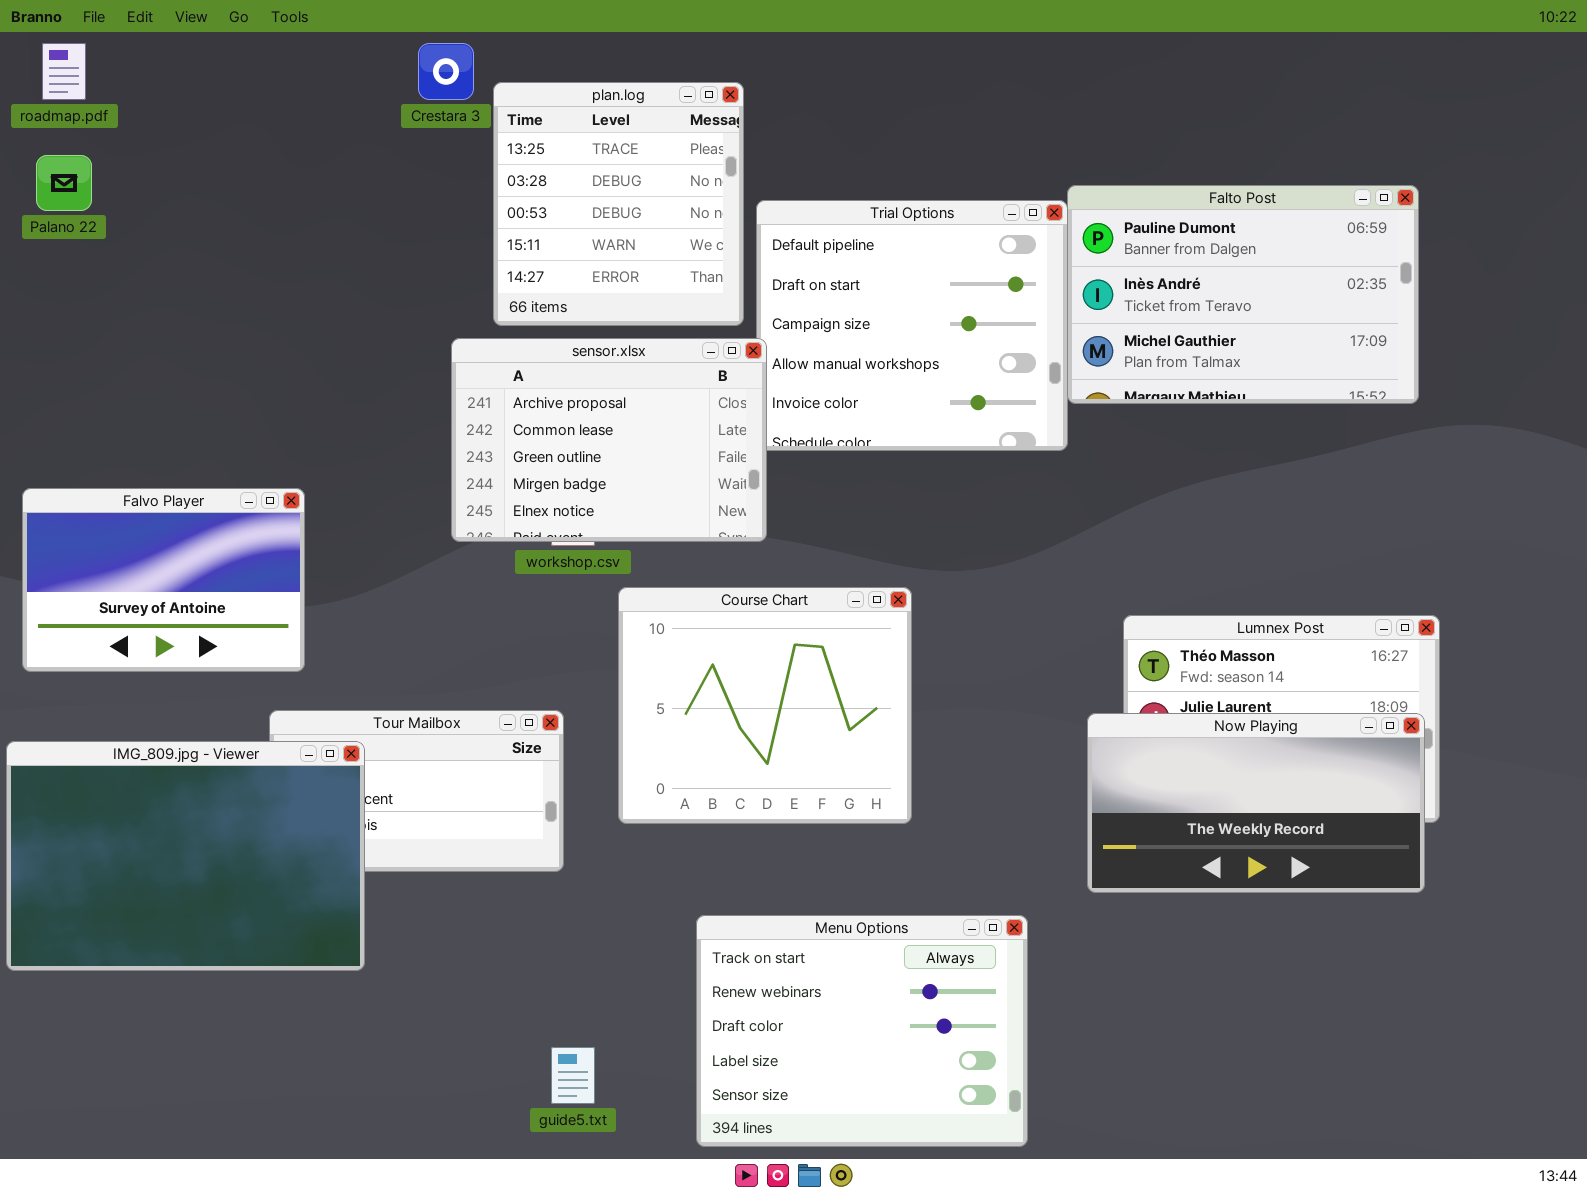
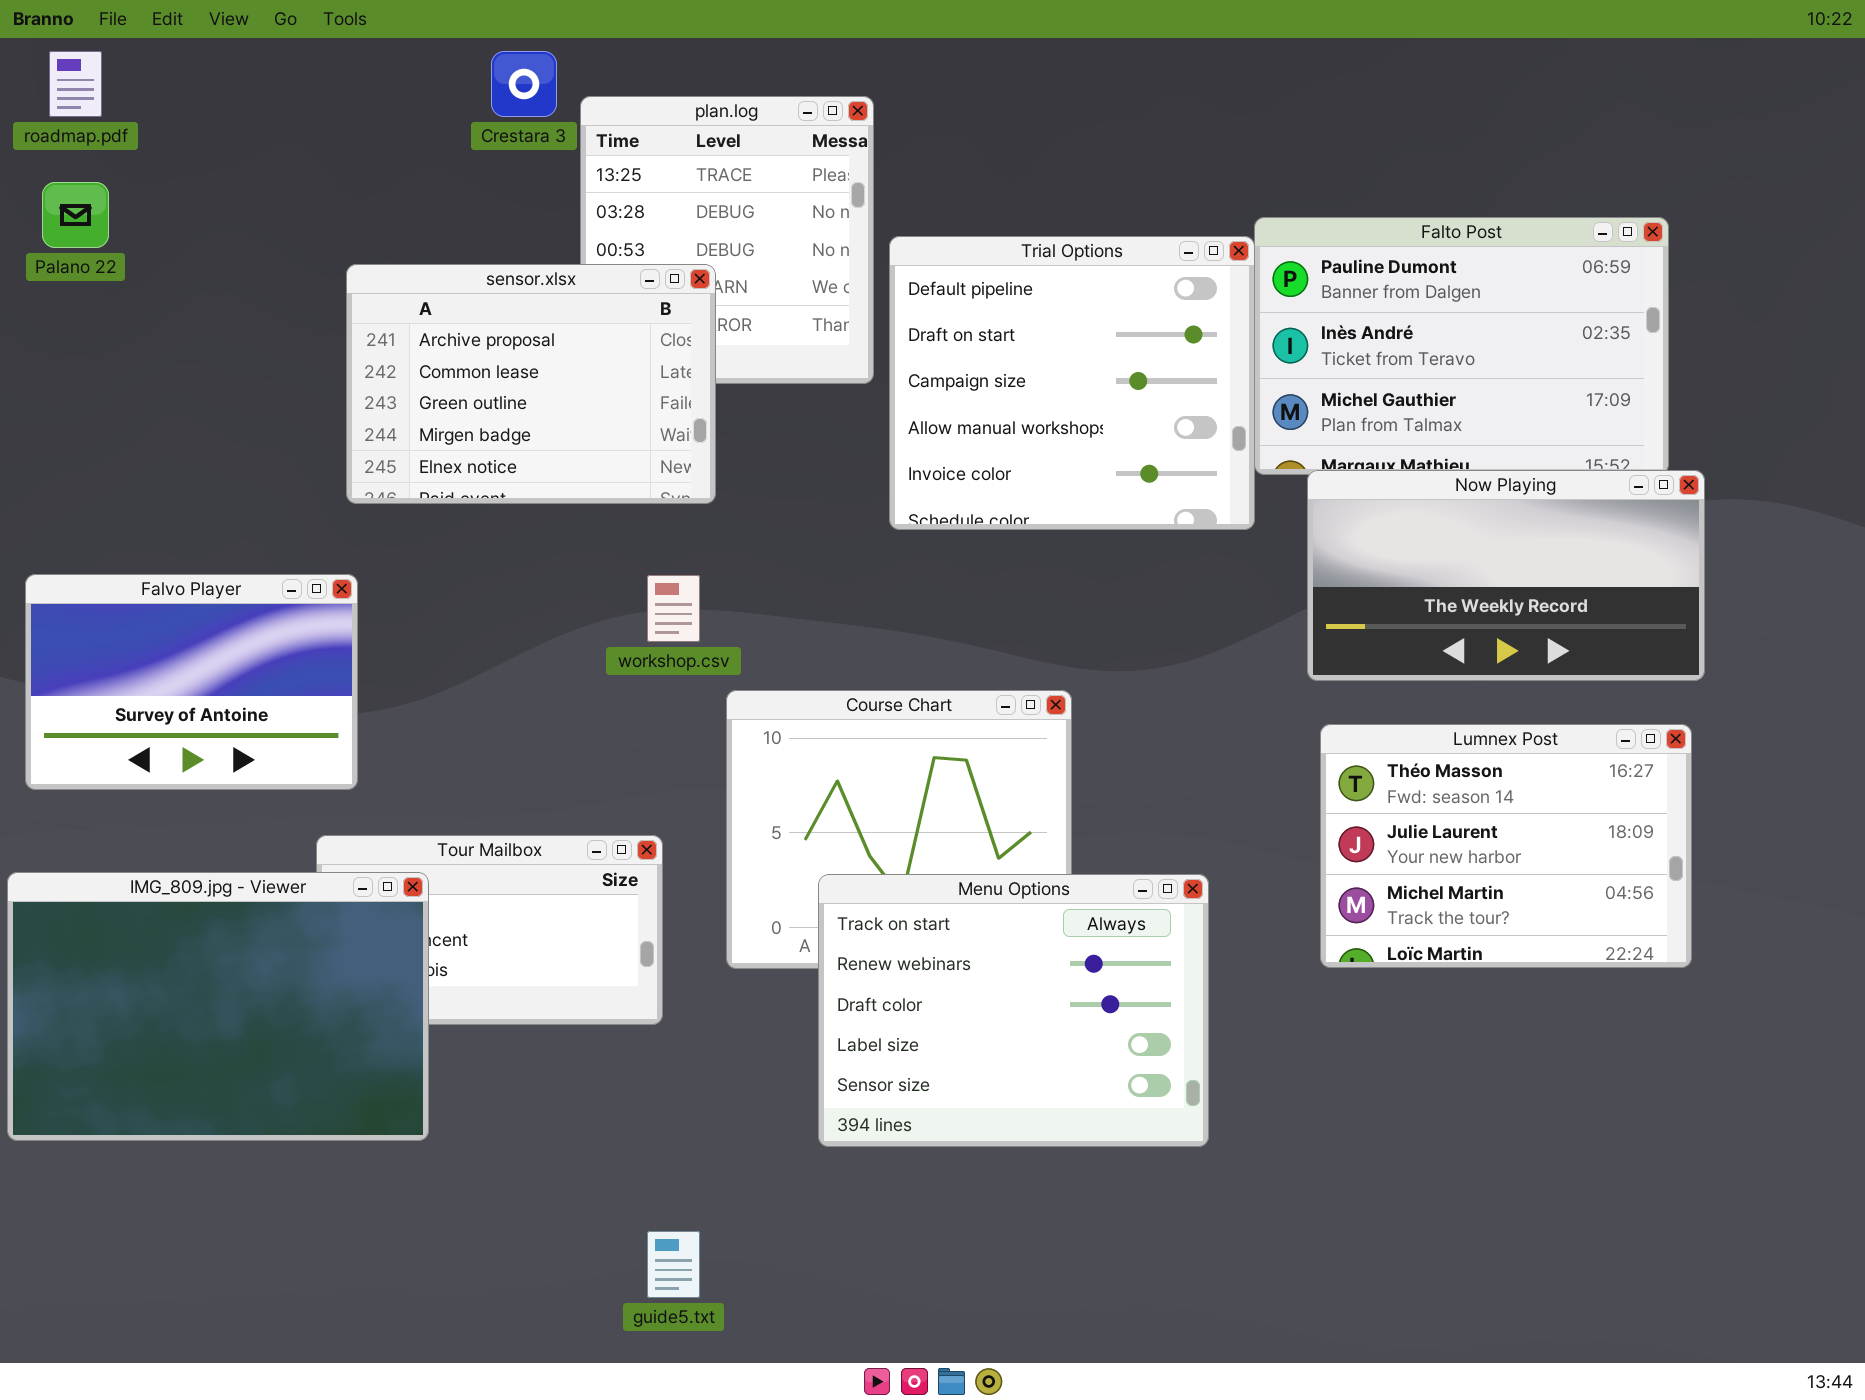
sensor.xlsx: [451,338,767,542] -> [346,264,716,504], moved
Now Playing: [1087,713,1425,893] -> [1307,470,1705,681], moved
Menu Options: [696,915,1028,1147] -> [818,874,1209,1147], moved

